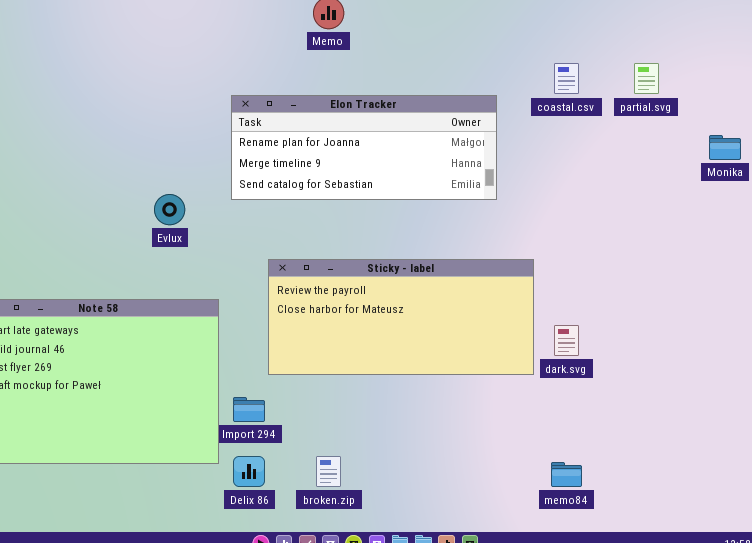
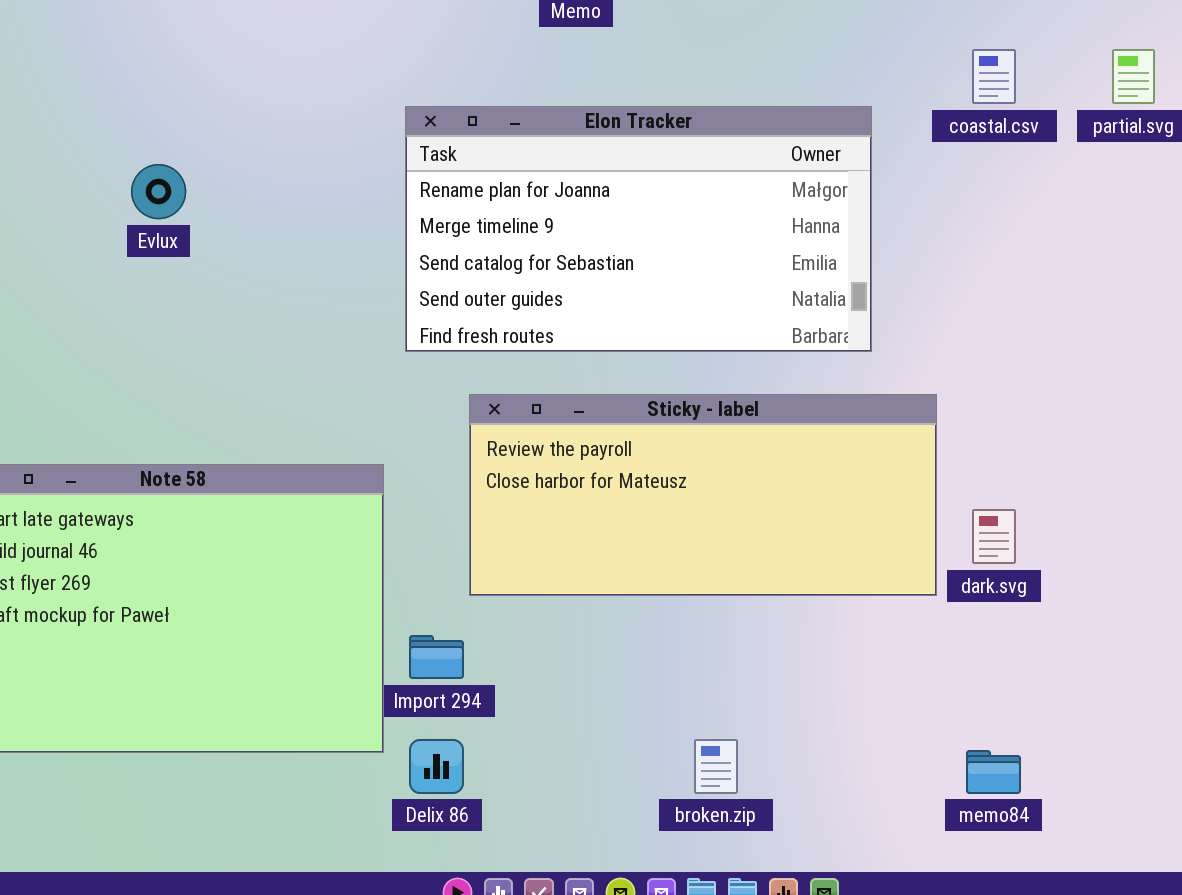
Elon Tracker: [231,95,497,200] -> [405,106,872,352], resized
Evlux: [154,194,185,225] -> [131,164,186,219], moved
broken.zip: [316,456,341,487] -> [694,739,738,794], moved

